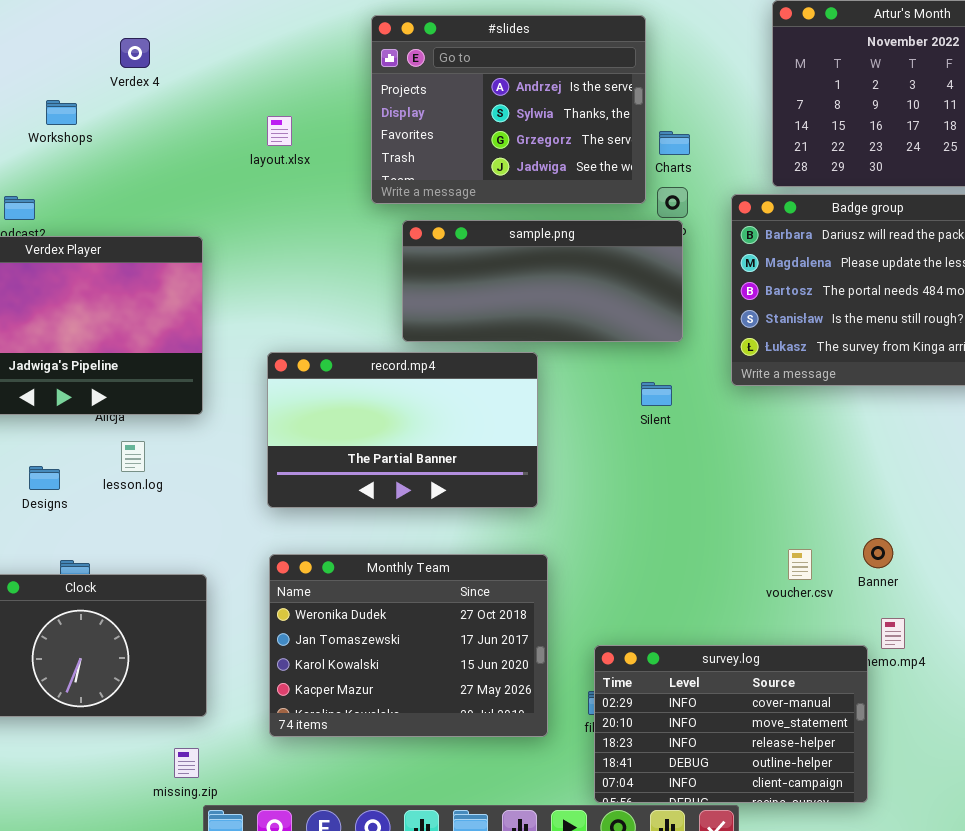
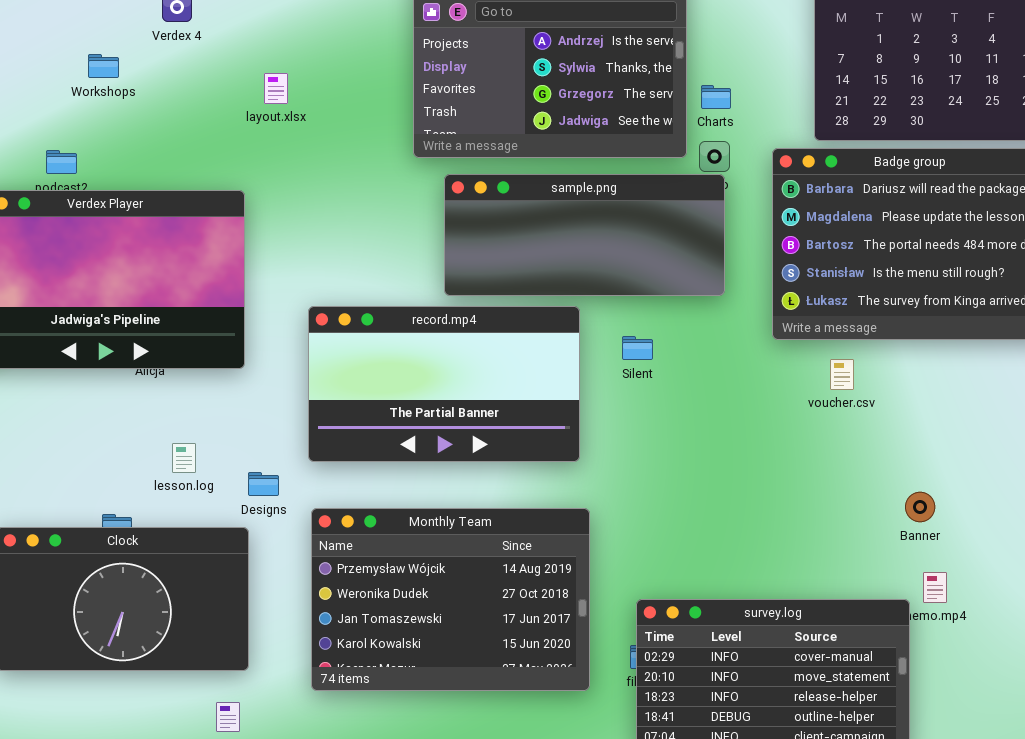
layout.xlsx: [267,116,292,146] -> [264,73,288,104], moved
Silent: [641,382,672,406] -> [622,336,653,360], moved
lesson.log: [121,441,145,472] -> [172,443,196,473], moved
Designs: [29,466,60,490] -> [248,472,279,496], moved
voucher.csv: [788,549,812,580] -> [830,359,854,390], moved
Monthly Team: [269,554,548,737] -> [311,508,590,691], scrolled up 1 row

